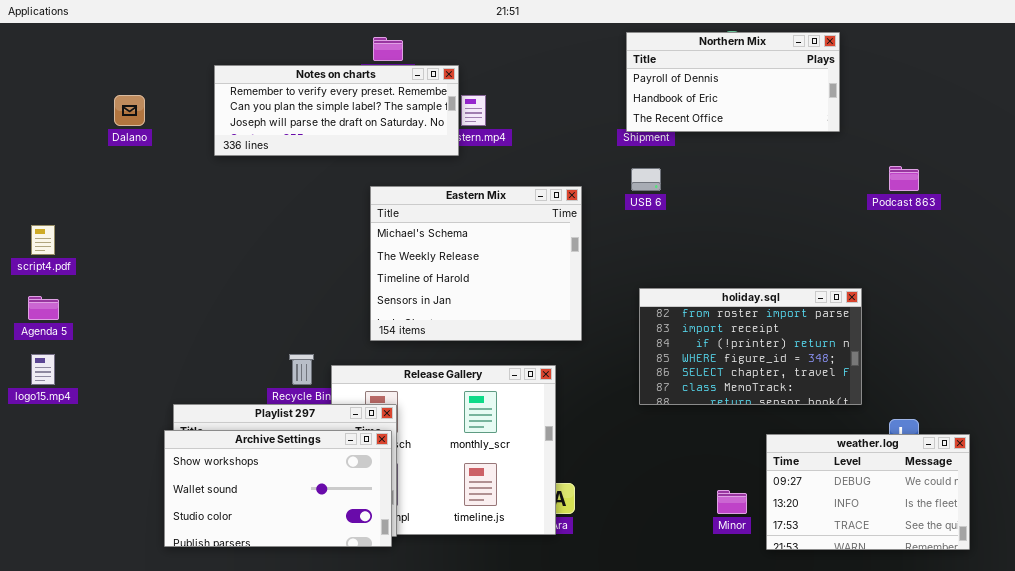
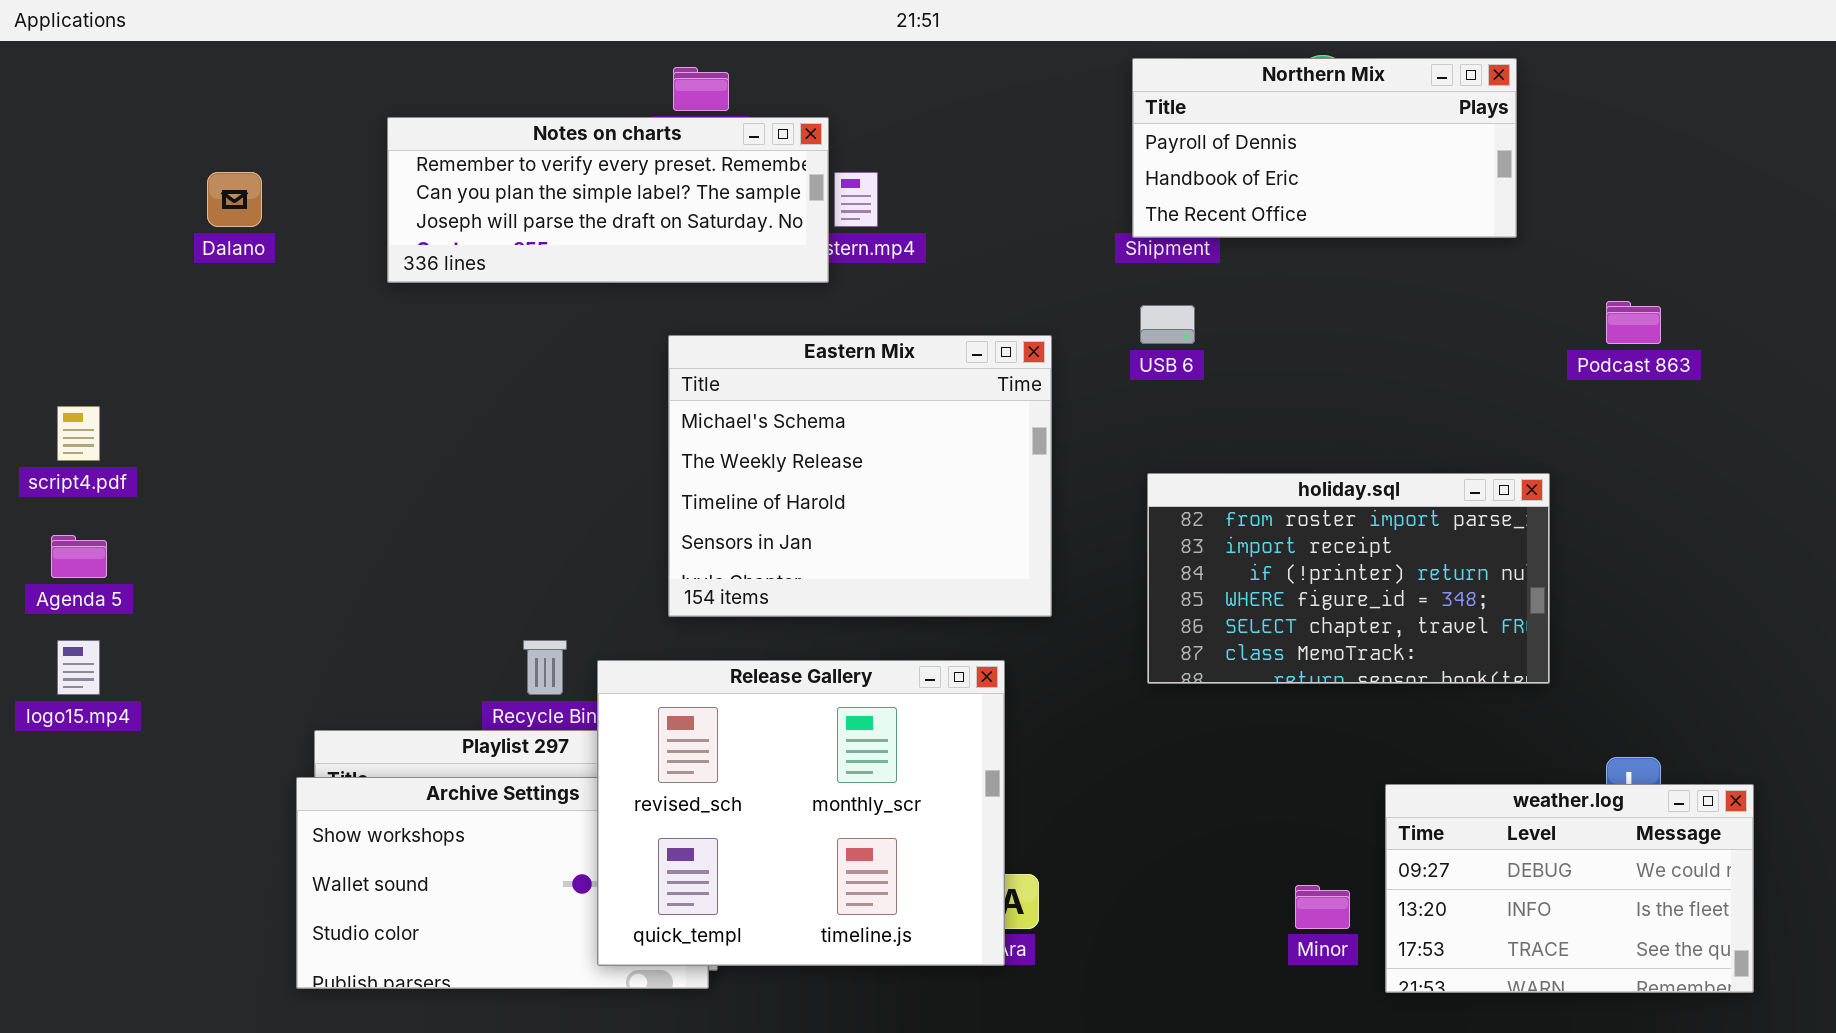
holiday.sql: [639,288,862,405] -> [1147,473,1550,684], moved
Release Gallery: [331,365,556,535] -> [597,660,1005,966], raised

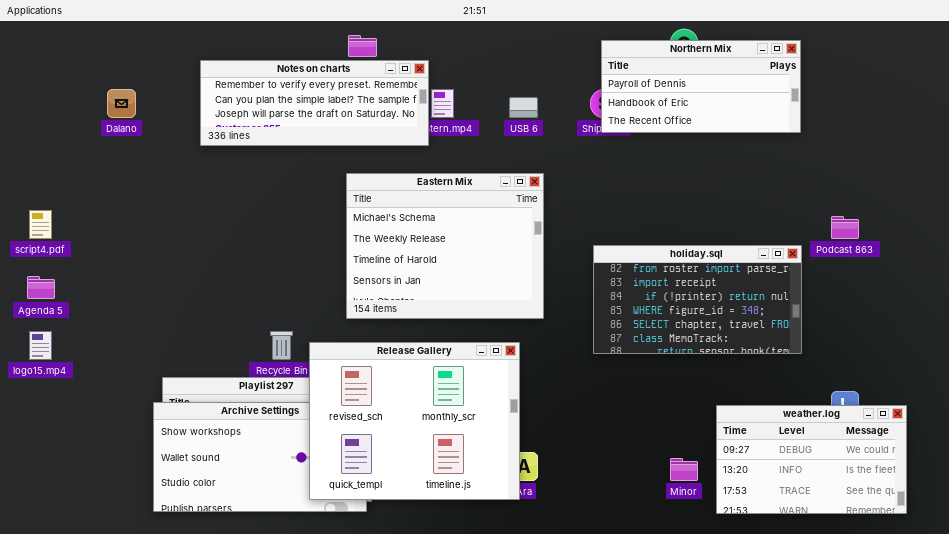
Northern Mix: [1132,58,1517,238] -> [601,40,801,133], moved
Podcast 863: [1606,301,1661,344] -> [831,216,859,239], moved
USB 6: [1140,305,1195,344] -> [509,97,538,118], moved

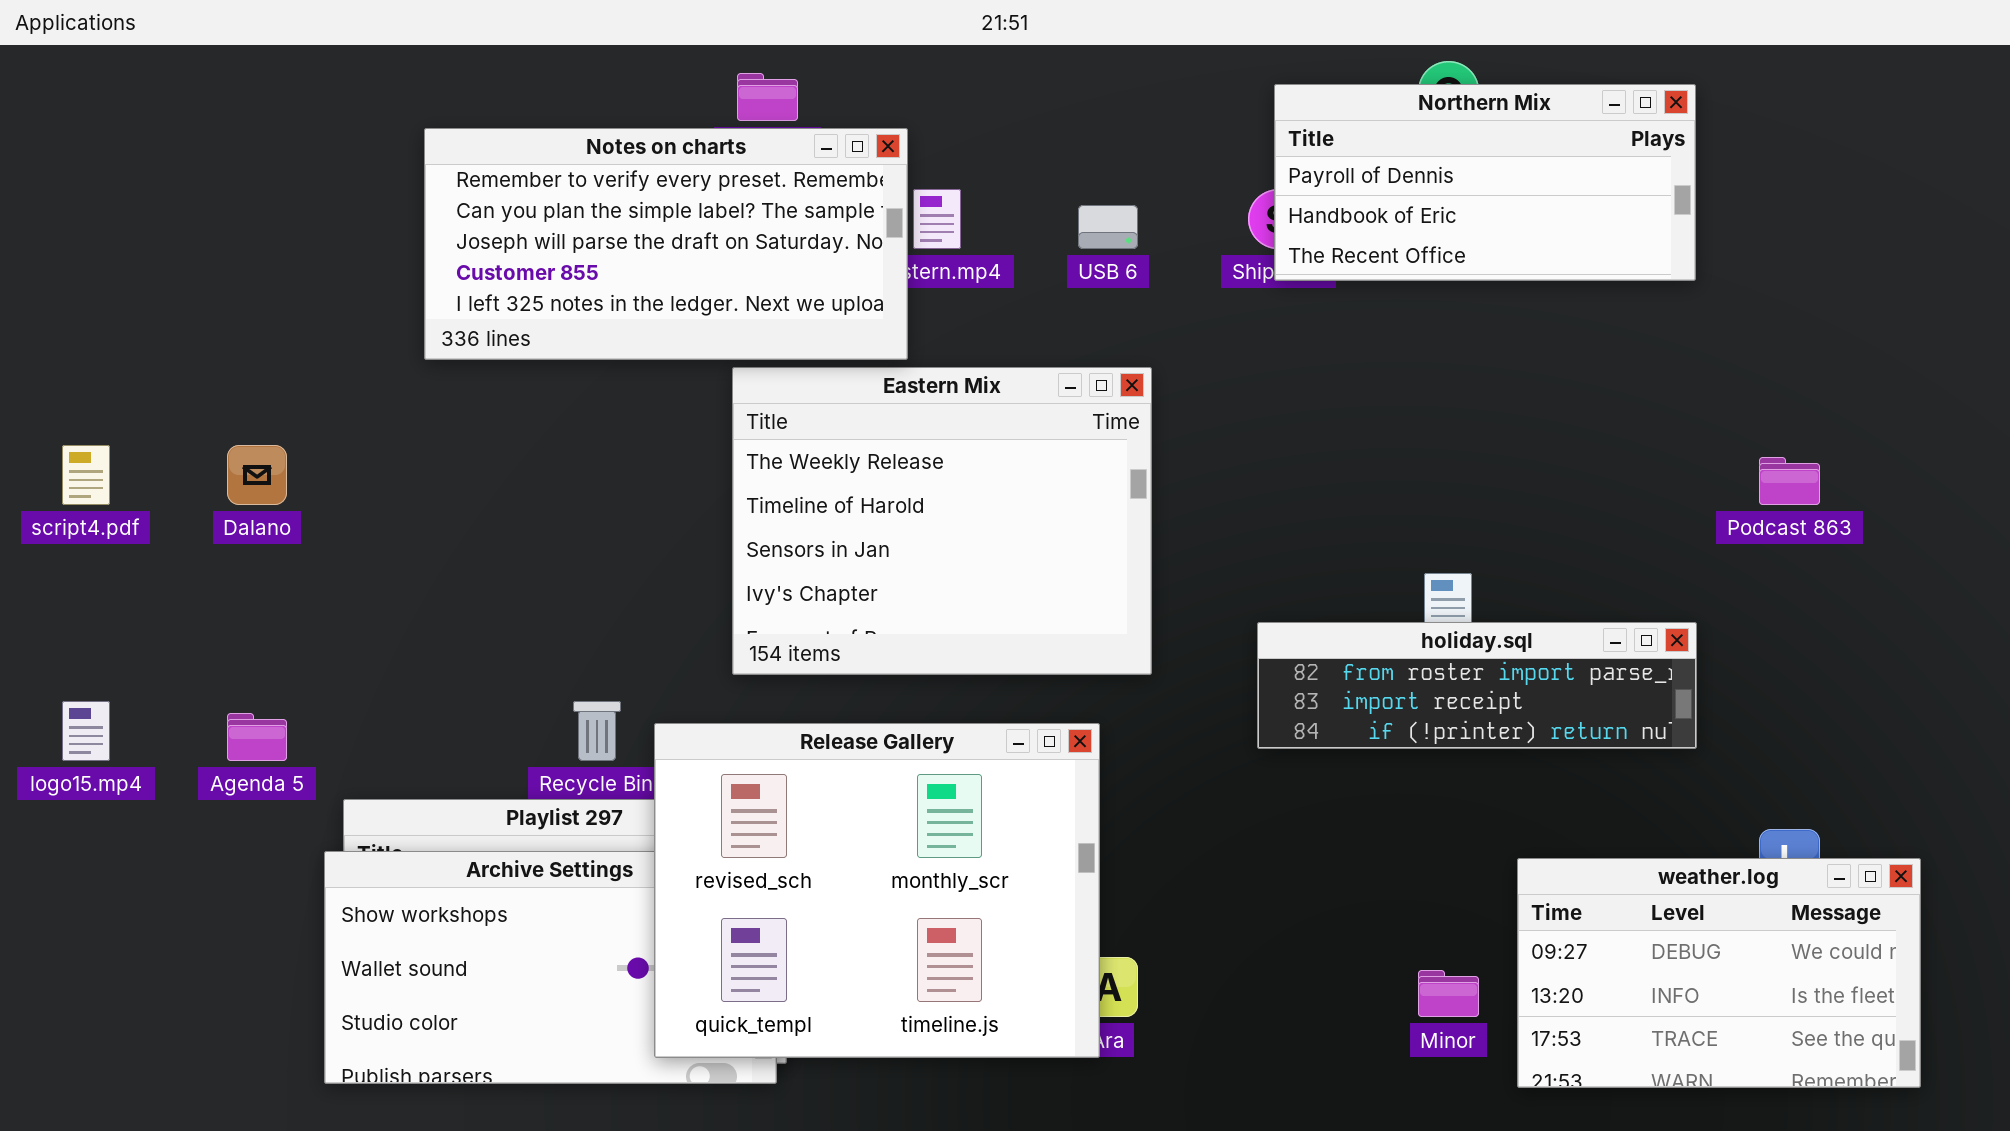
Notes on charts: [200,60,429,146] -> [424,128,908,360], resized
Dalano: [107,89,136,118] -> [227,445,287,505], moved
Eastern Mix: [346,173,544,319] -> [732,367,1152,675], scrolled down 1 row
holiday.sql: [593,245,802,354] -> [1257,622,1697,749], resized
Agenda 5: [27,276,55,299] -> [227,713,287,761], moved

